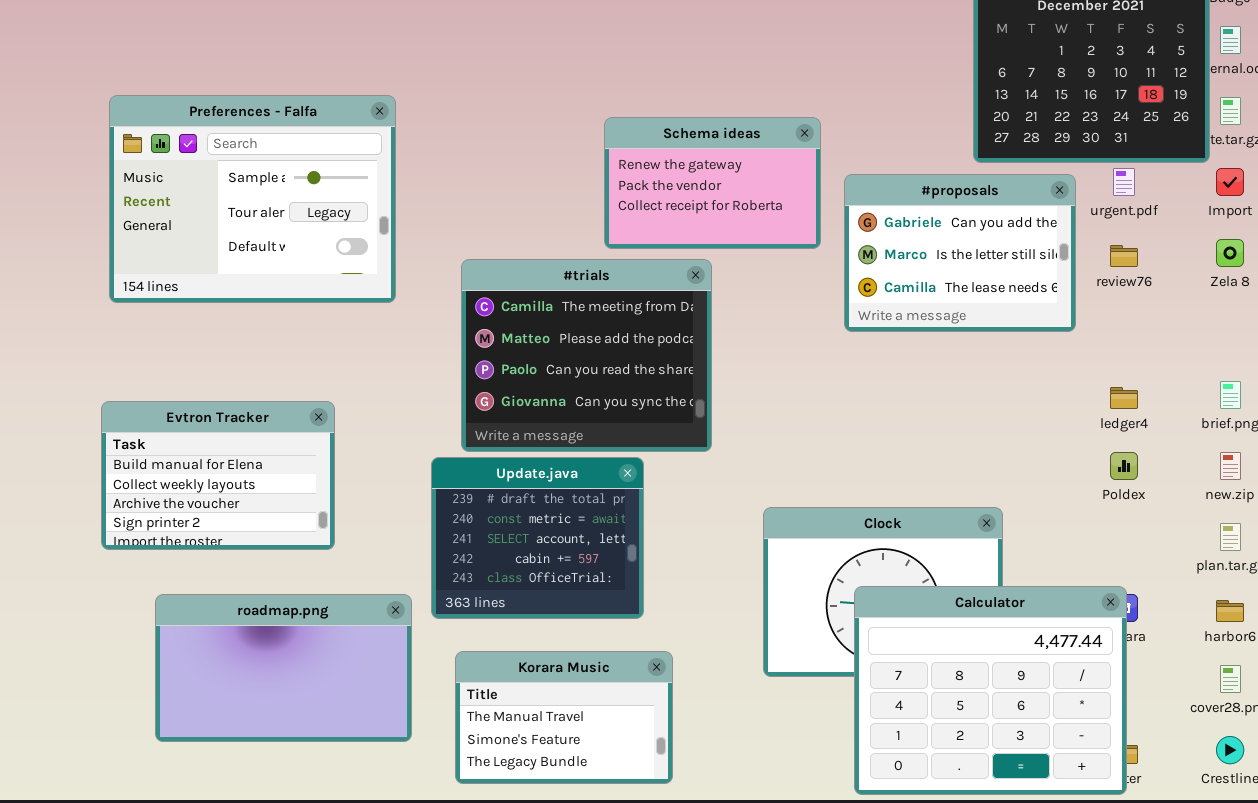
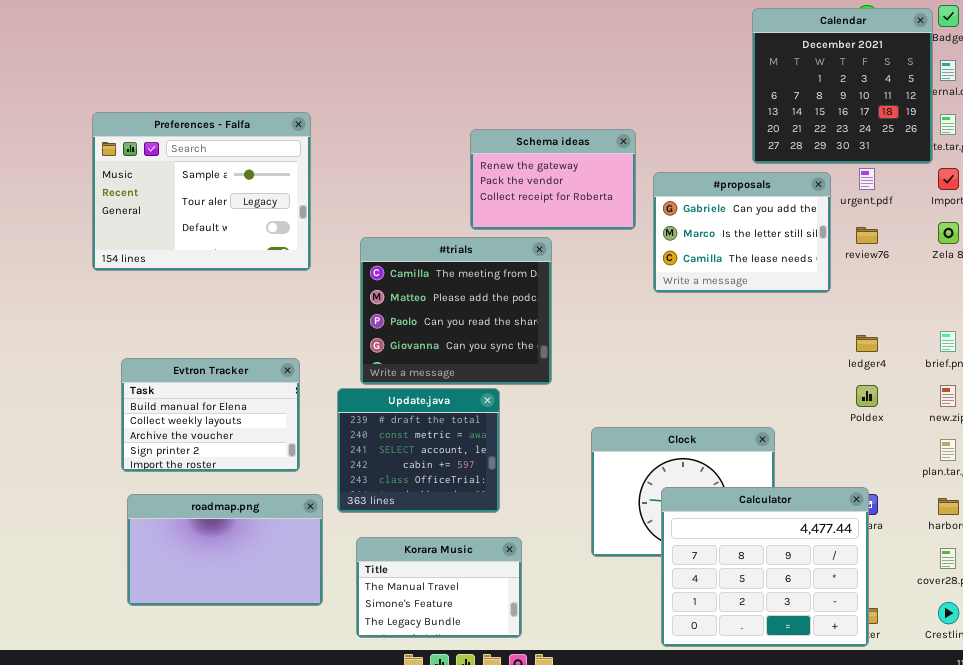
Evtron Tracker: [101,401,335,550] -> [121,358,300,472], moved

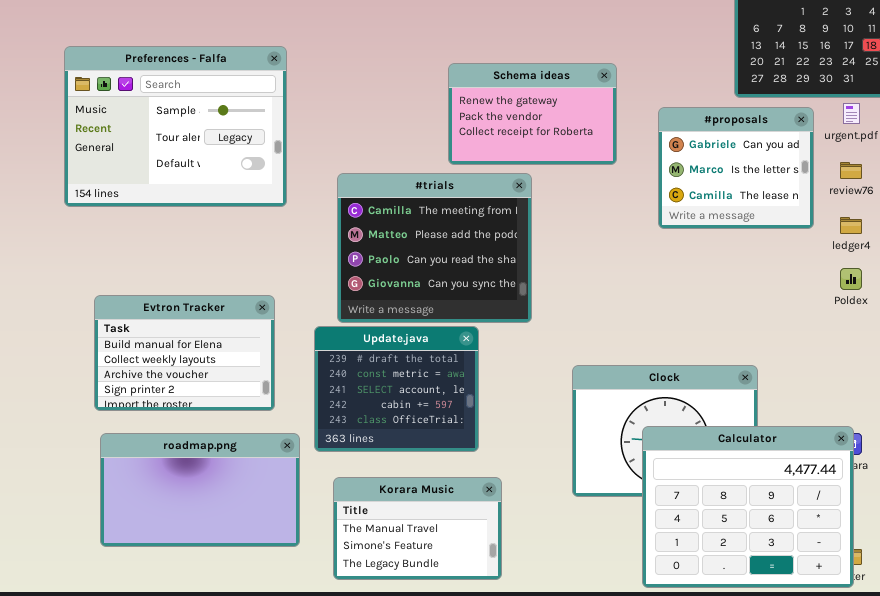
#proposals: [653,172,831,293] -> [658,107,814,229], resized
ledger4: [856,335,878,352] -> [840,217,862,234], moved
Poldex: [856,385,878,407] -> [840,268,862,290], moved

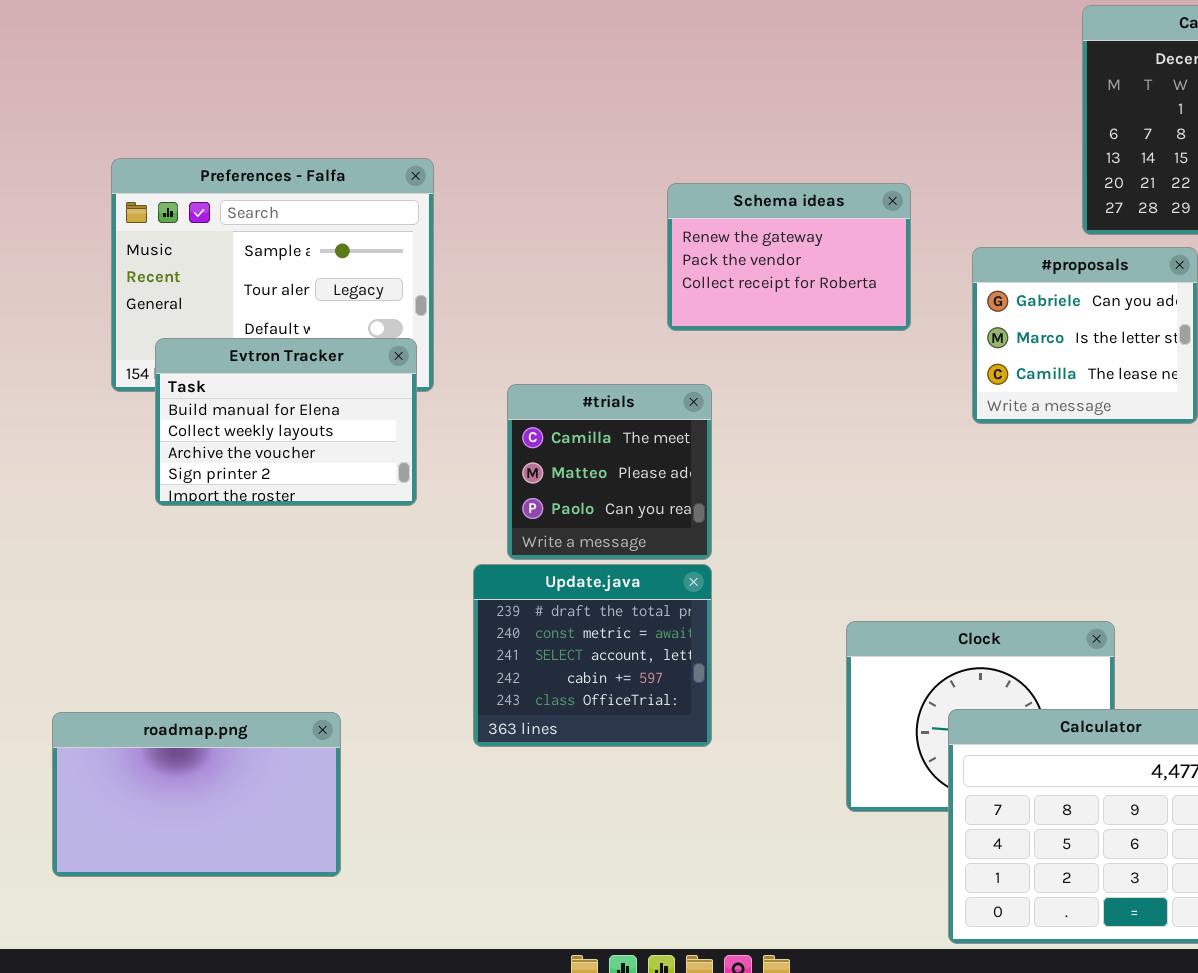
#trials: [337,173,532,323] -> [507,384,712,560], resized
Evtron Tracker: [94,295,275,411] -> [155,338,417,506], moved
roadmap.png: [100,433,300,547] -> [52,712,341,877], moved
Korara Music: [333,477,502,580] -> none, closed

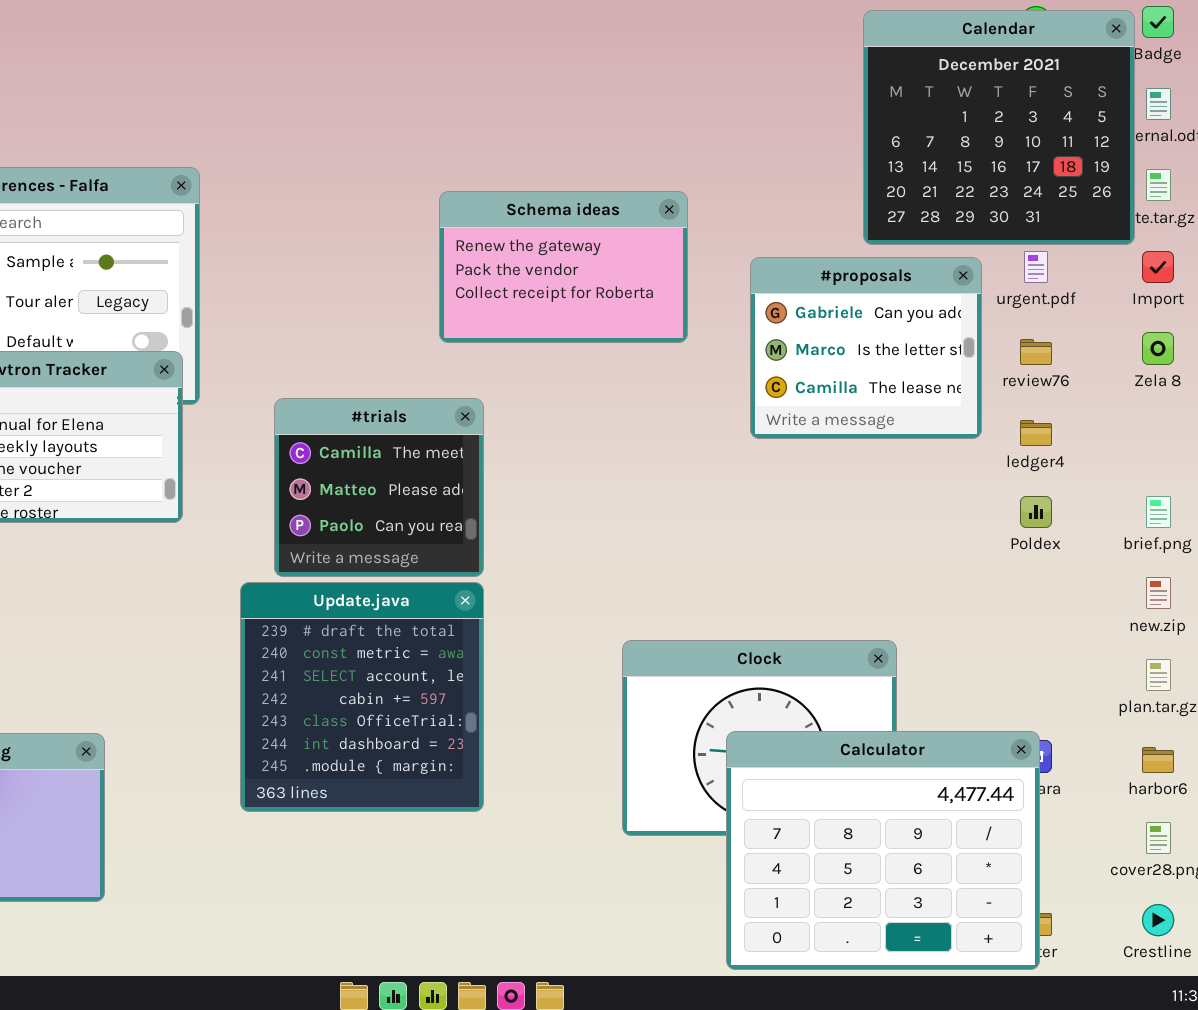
Update.java: [473,564,712,747] -> [240,582,484,812], resized

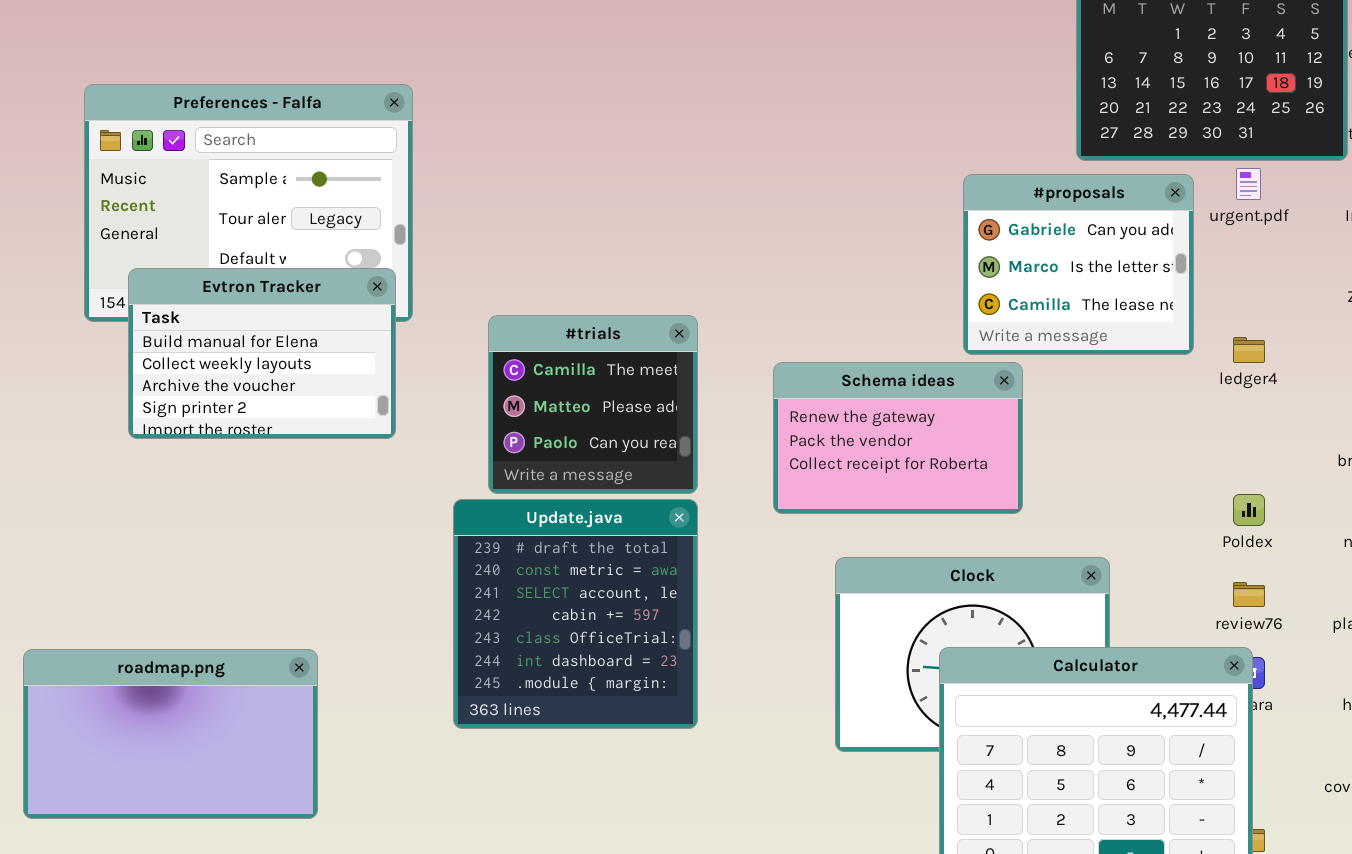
Schema ideas: [439,191,688,343] -> [773,362,1023,514], moved
review76: [1020,339,1052,365] -> [1233,582,1265,607], moved
Poldex: [1020,496,1052,528] -> [1233,494,1265,526], moved

